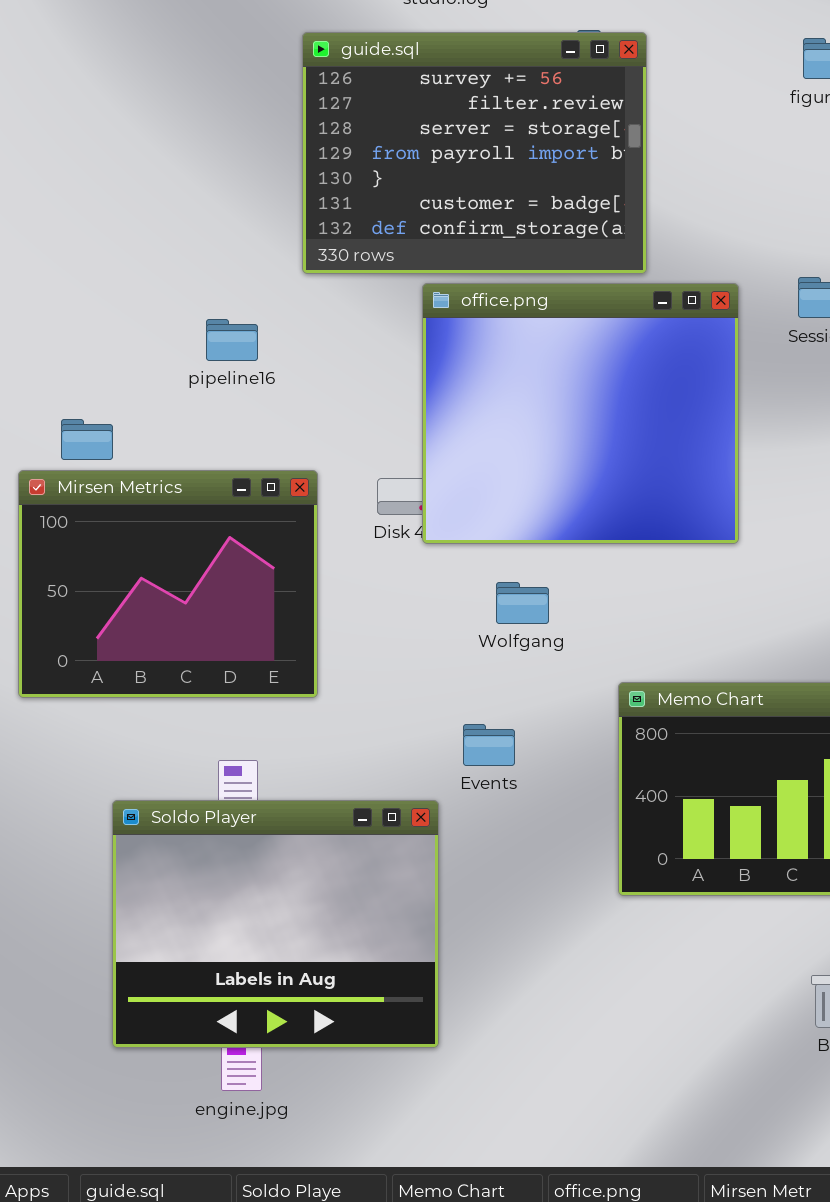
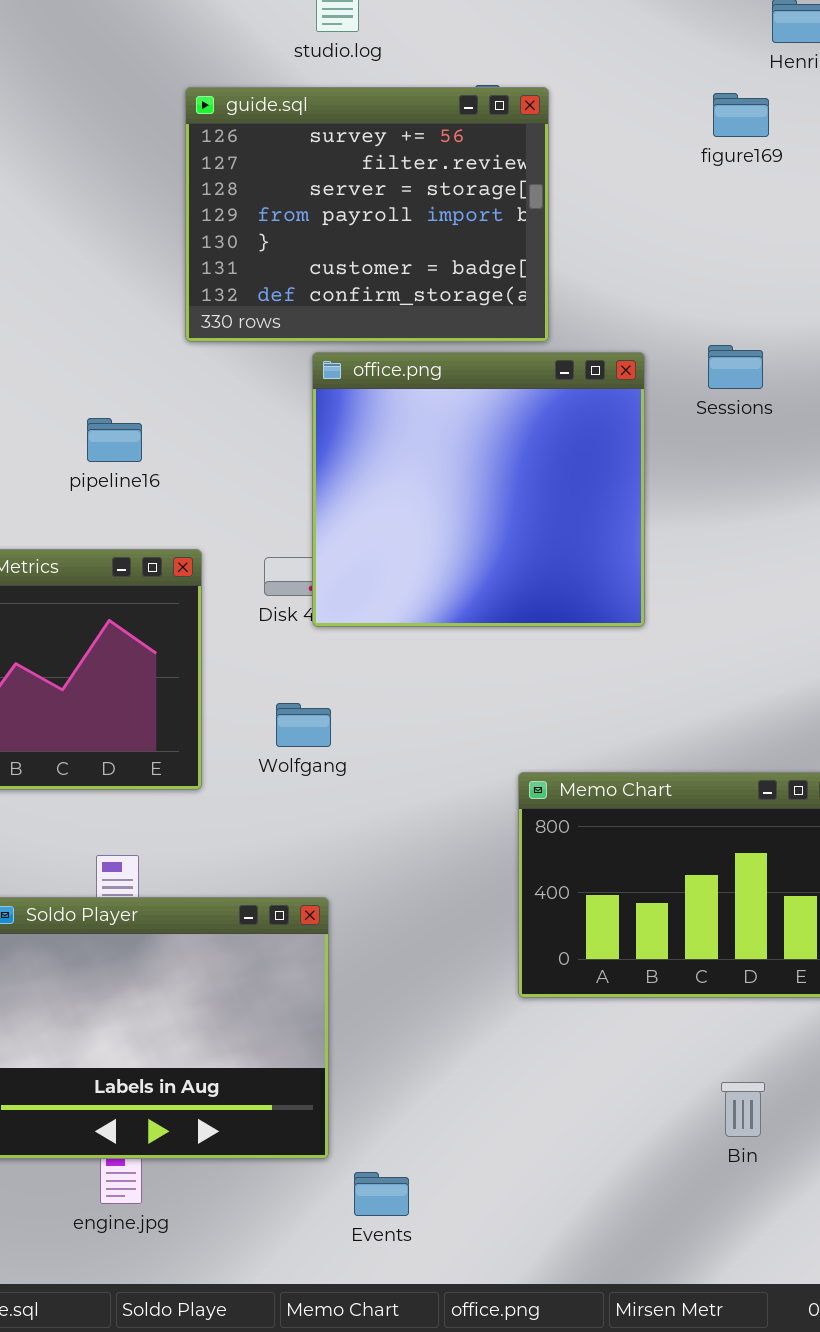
pipeline16: [206,319,258,361] -> [87,418,142,462], moved
Wolfgang: [496,582,549,624] -> [276,703,331,747], moved
Events: [463,724,515,766] -> [354,1172,409,1216], moved

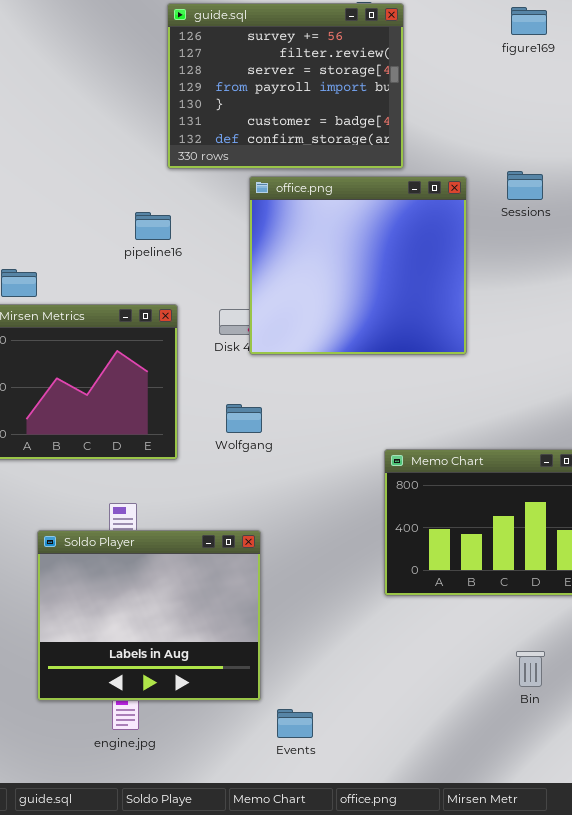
pipeline16: [87,418,142,462] -> [135,212,171,240], moved

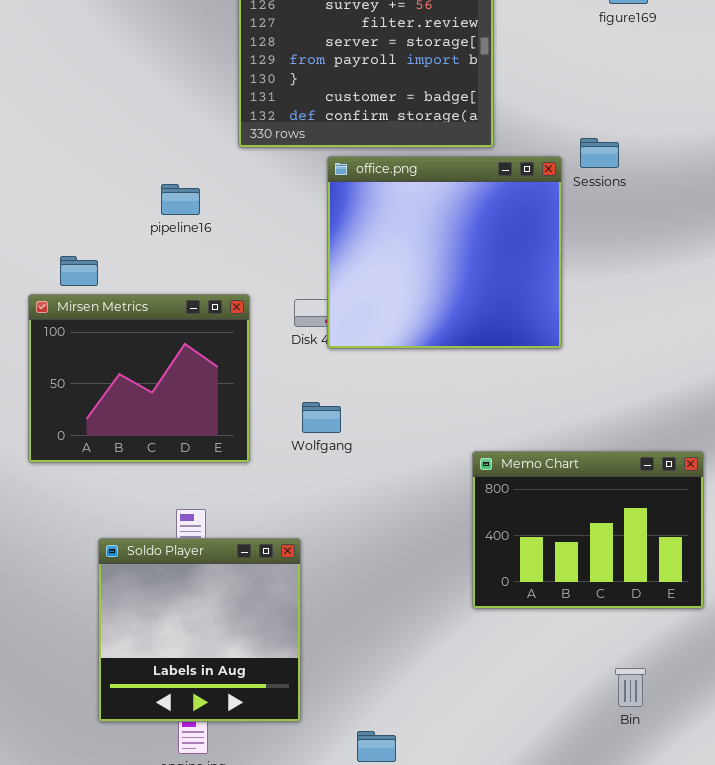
Sessions: [507,171,543,200] -> [580,138,619,168], moved
pipeline16: [135,212,171,240] -> [161,184,200,215], moved
Soldo Player: [37,530,261,701] -> [98,538,301,722], resized

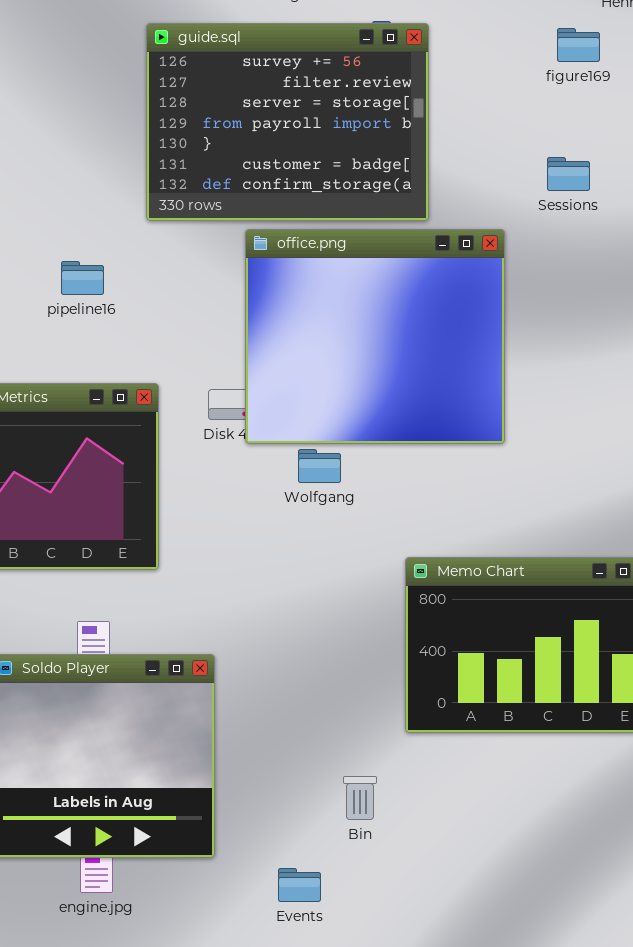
Sessions: [580,138,619,168] -> [547,157,590,191], moved
Wolfgang: [302,402,341,433] -> [298,449,341,483], moved
Bin: [615,668,646,707] -> [343,776,377,820], moved

